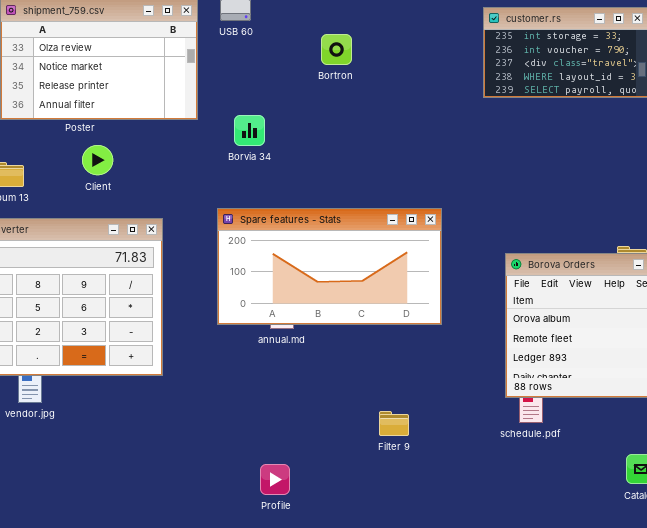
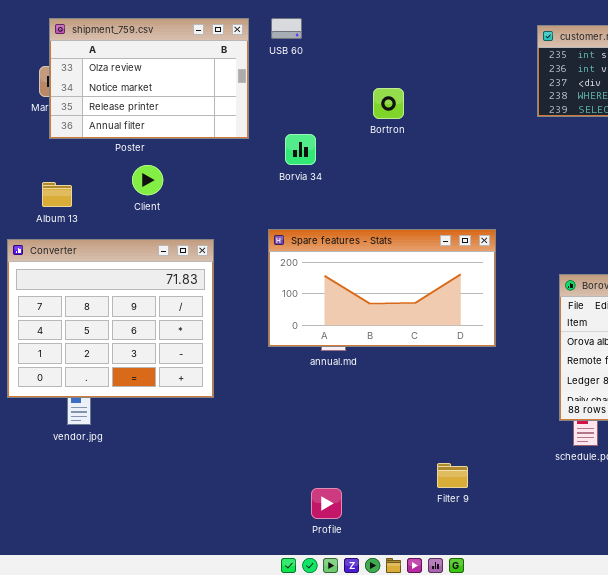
Bortron: [321,34,352,65] -> [373,88,404,119], moved
Filter 9: [379,411,409,436] -> [437,463,468,488], moved

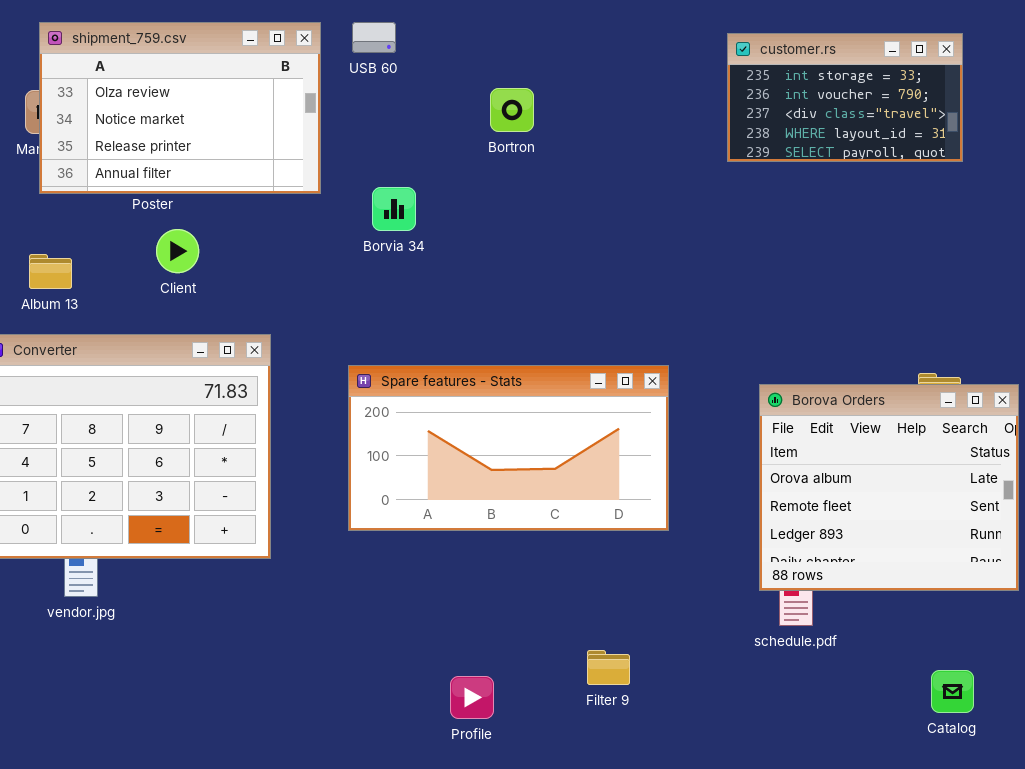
Bortron: [373,88,404,119] -> [490,88,534,132], moved
Spare features - Stats: [268,229,496,347] -> [348,365,669,531], moved
Profile: [311,488,342,519] -> [450,676,494,719], moved

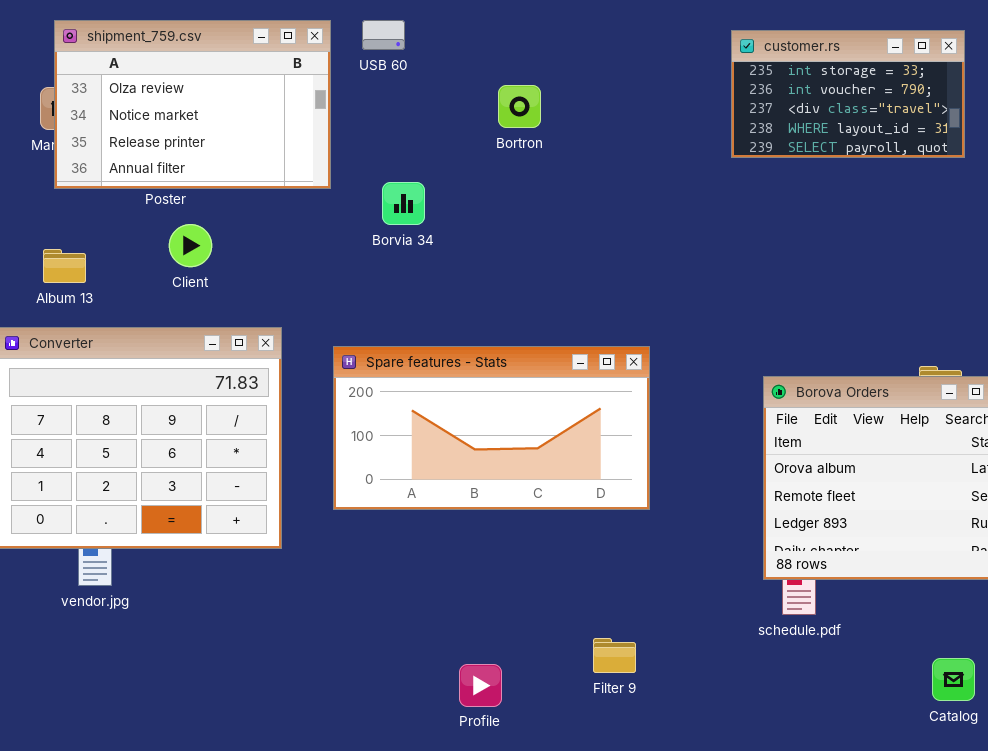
Spare features - Stats: [348,365,669,531] -> [333,346,650,510], moved

